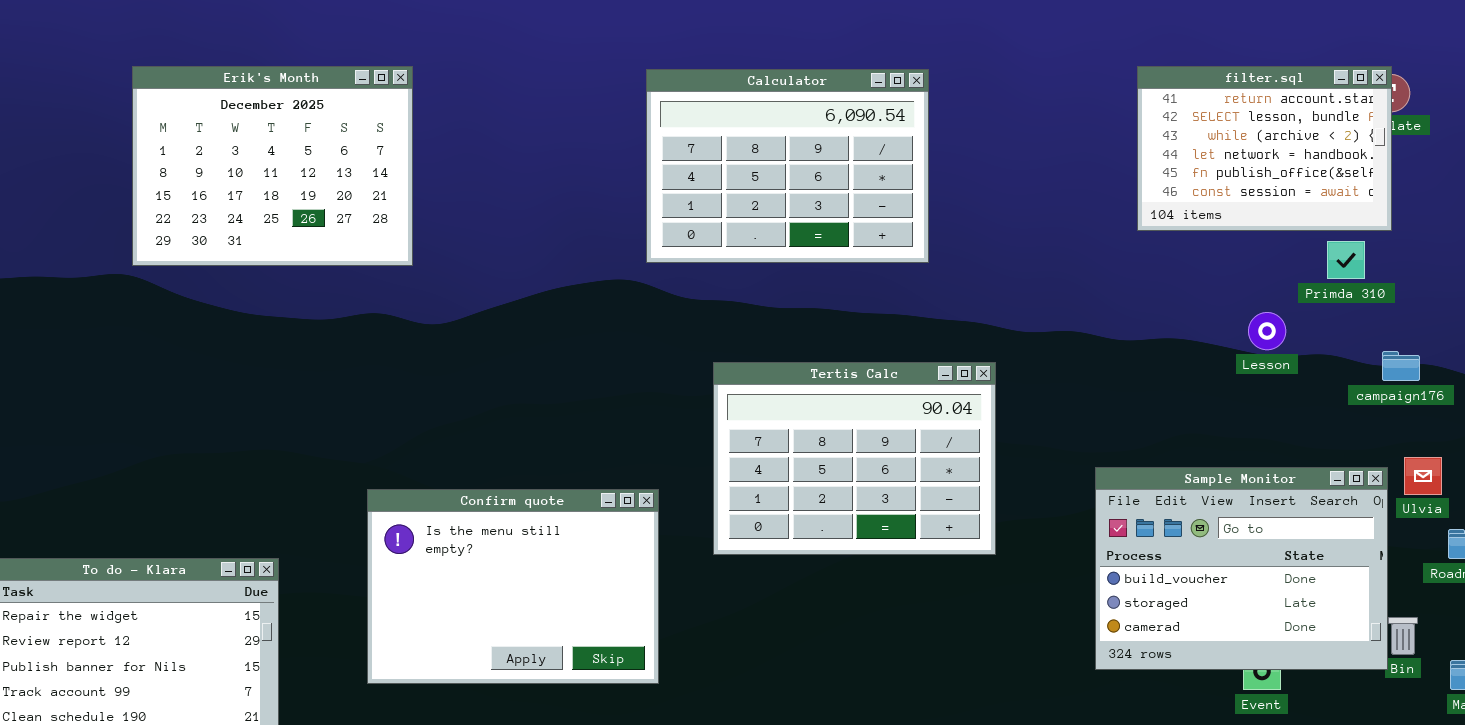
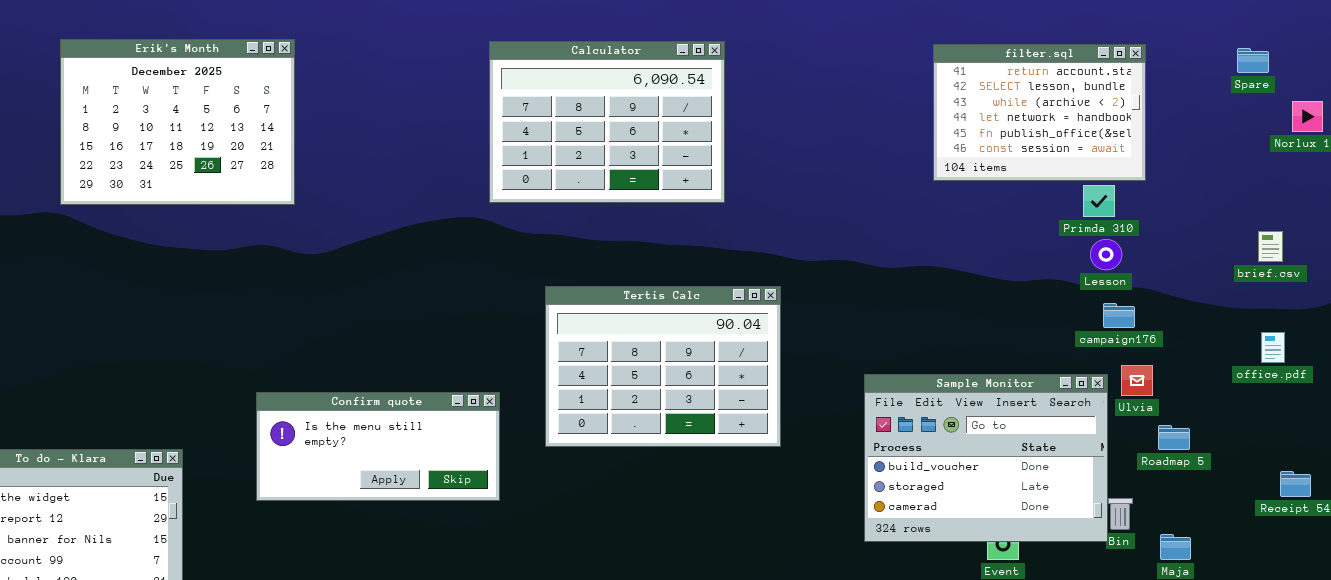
filter.sql: [1137,66,1392,231] -> [933,44,1146,181], moved
Primda 310: [1327,241,1365,279] -> [1083,185,1115,217], moved
Lesson: [1248,312,1286,350] -> [1090,239,1122,270], moved
campaign176: [1382,351,1420,381] -> [1103,303,1135,328], moved
Confirm quote: [367,489,659,684] -> [256,392,500,501], resized

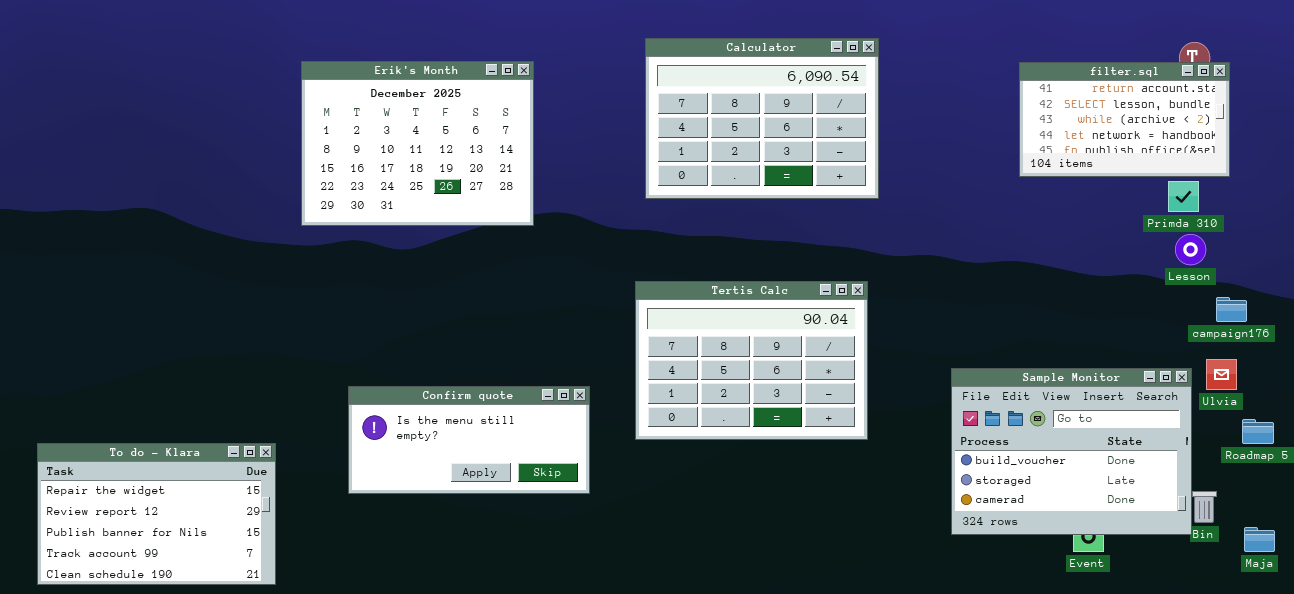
Erik's Month: [60,39,295,205] -> [301,61,534,226], moved
Calculator: [489,41,725,203] -> [645,38,879,199], moved
filter.sql: [933,44,1146,181] -> [1019,62,1230,177], resized
campaign176: [1103,303,1135,328] -> [1216,297,1247,322], moved

